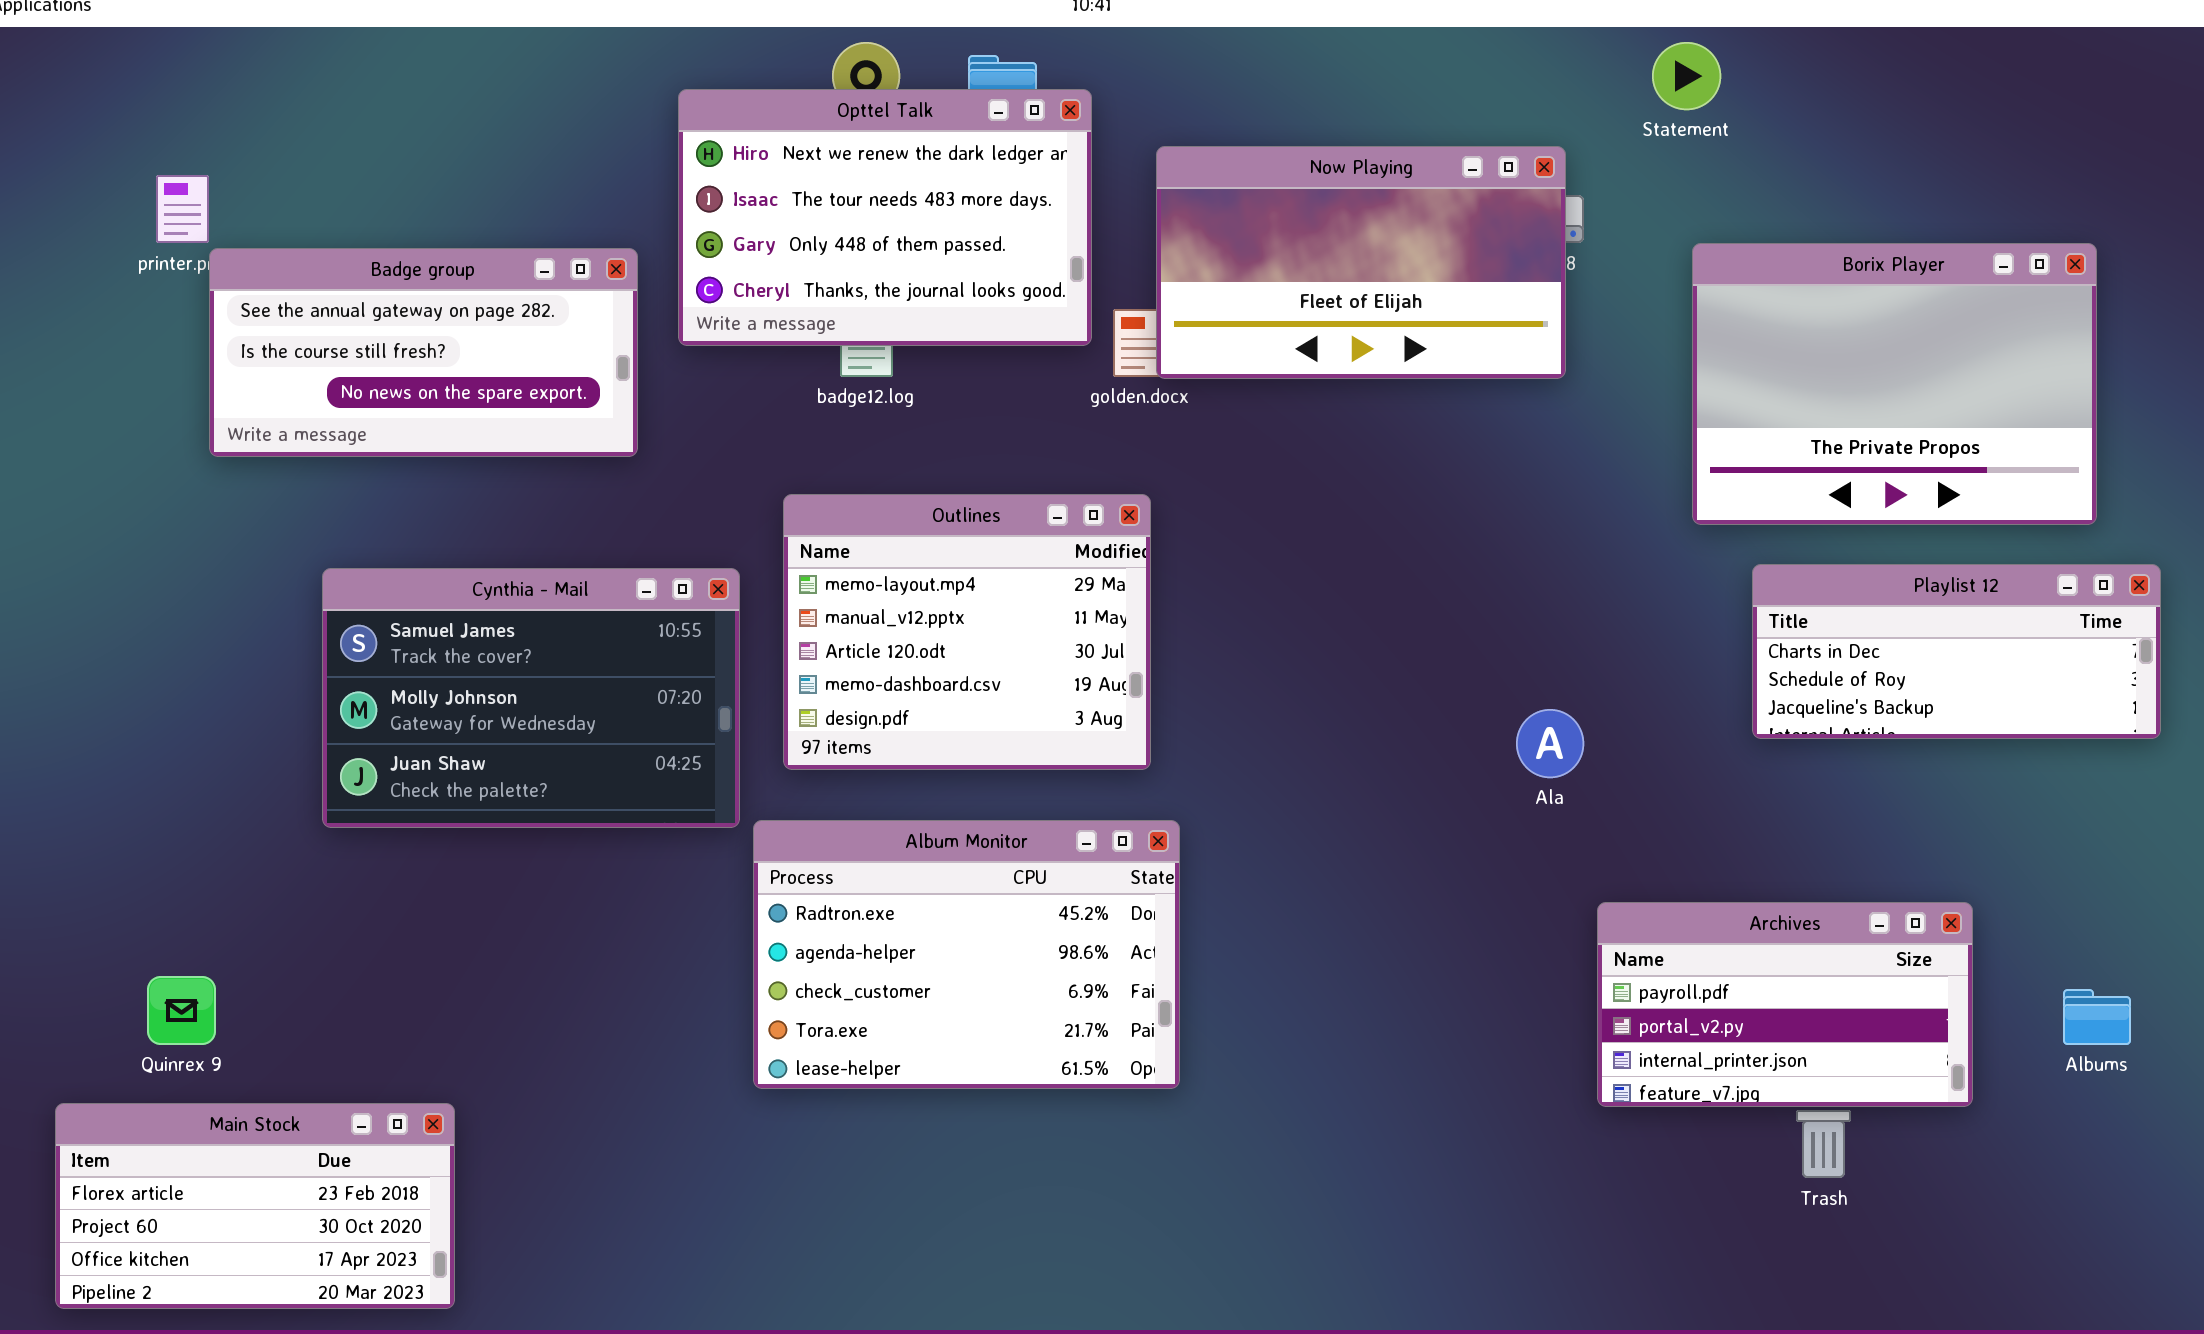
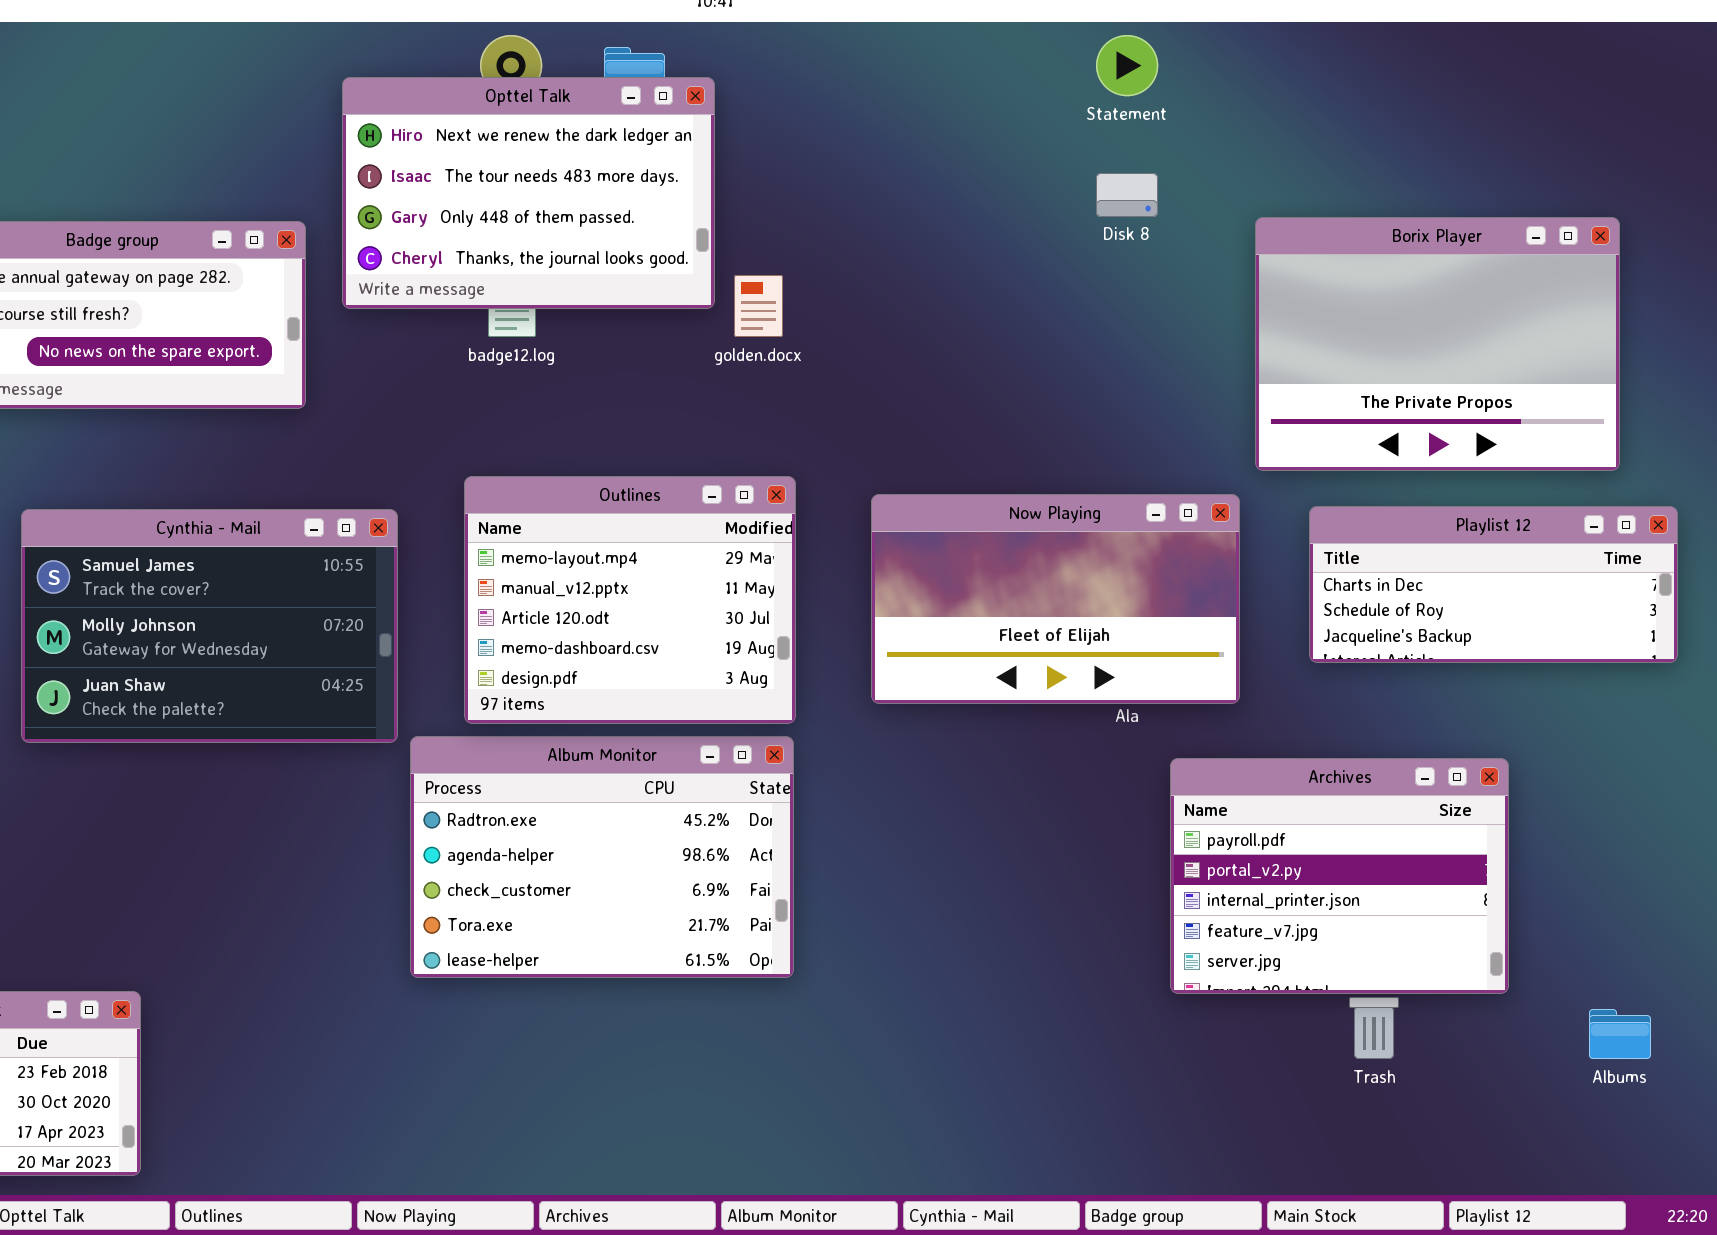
Statement: [1652,42,1721,110] -> [1096,35,1158,96], moved
Now Playing: [1156,146,1566,379] -> [871,494,1240,704], moved
Outlines: [783,494,1151,770] -> [464,476,796,724], moved
Archives: [1597,902,1973,1107] -> [1170,758,1509,994], resized
Albums: [2063,989,2131,1045] -> [1589,1009,1651,1059], moved

